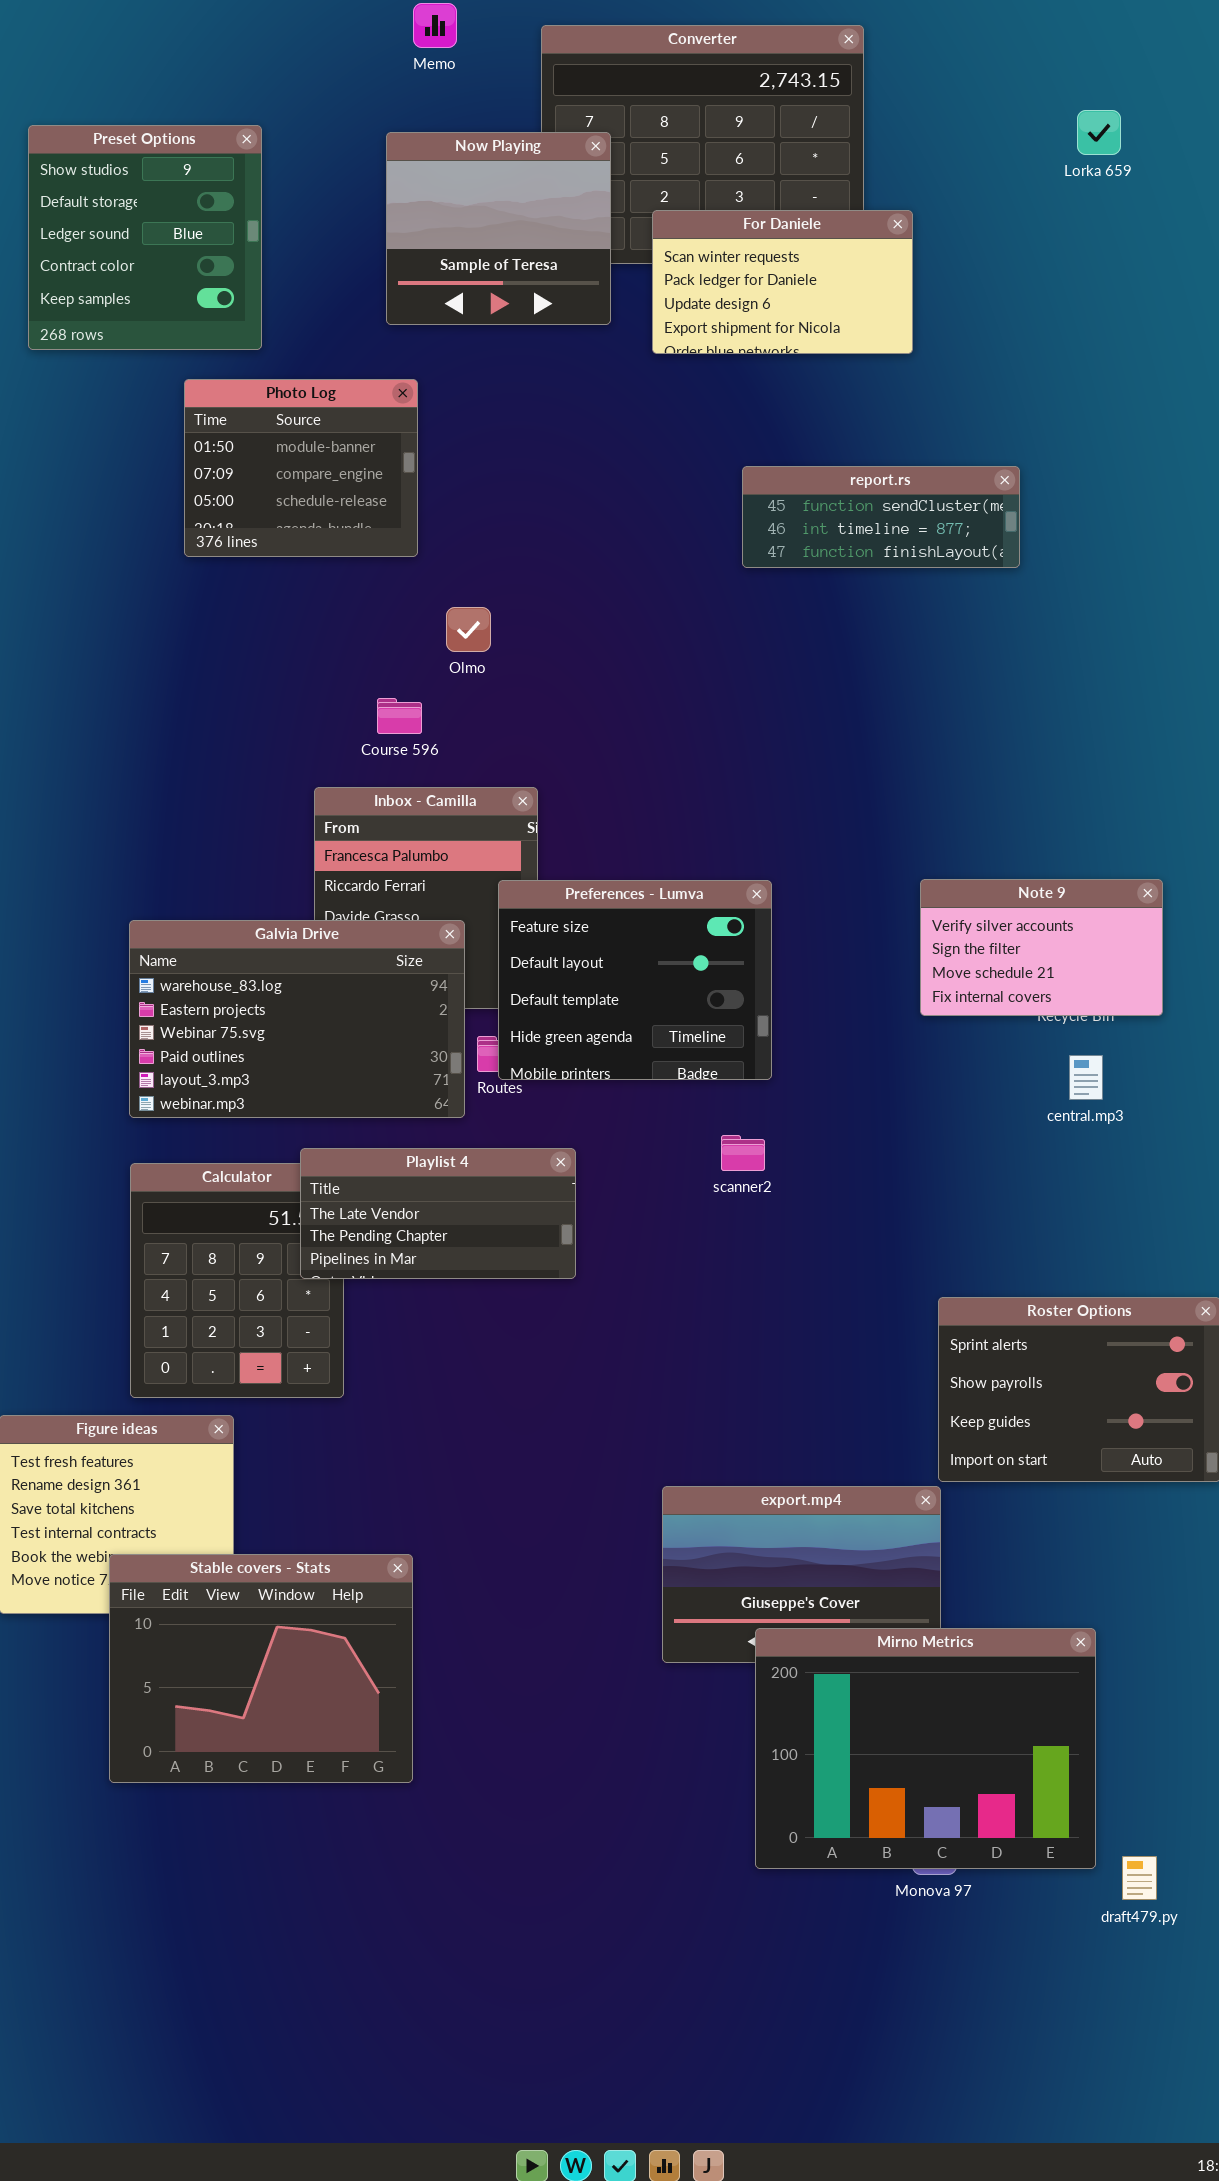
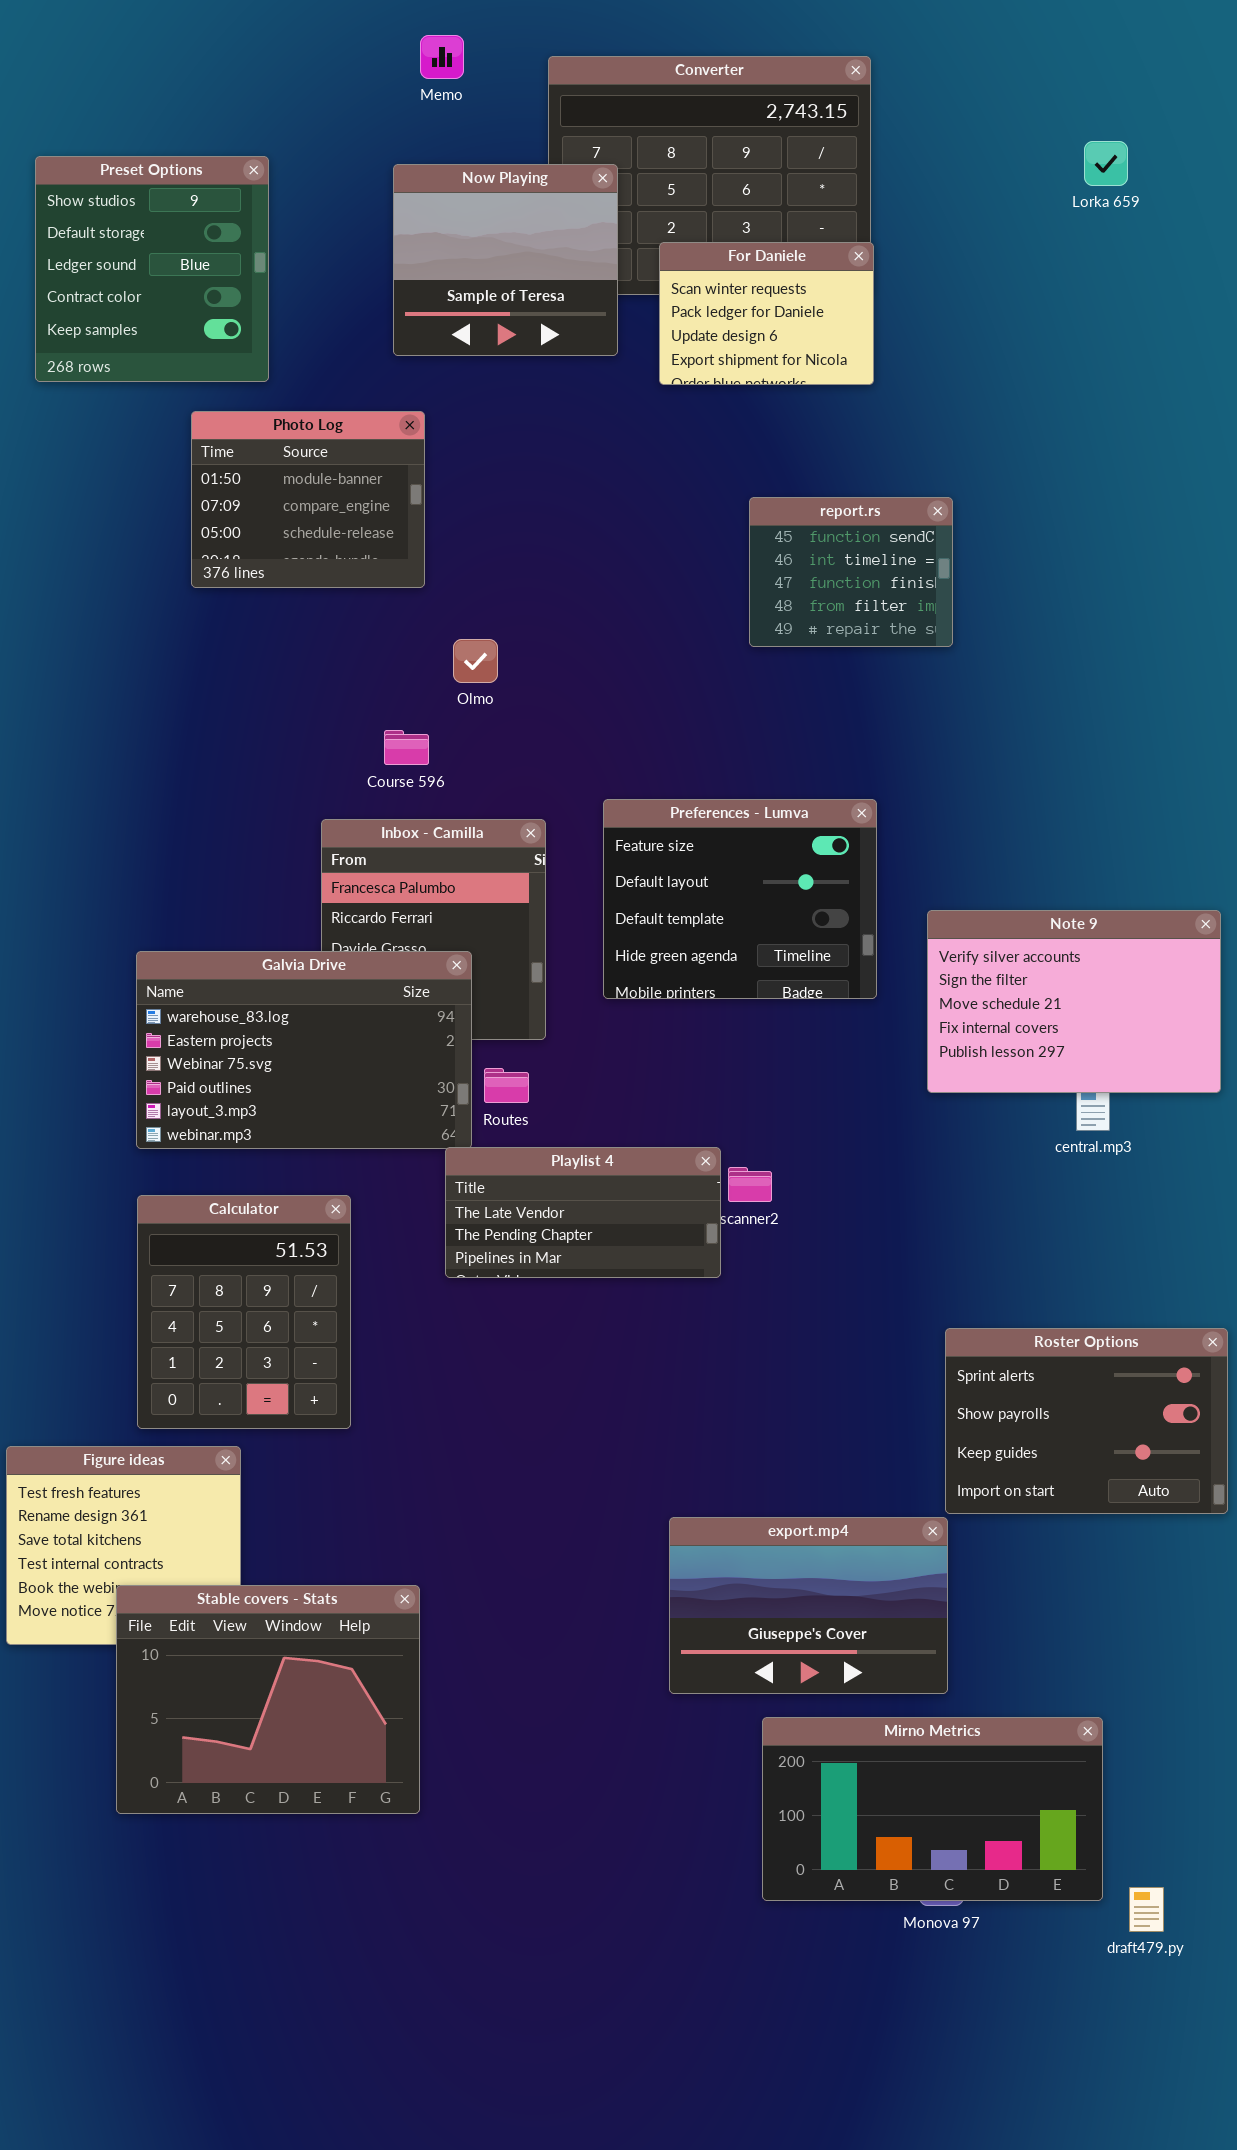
For Daniele: [652,210,913,354] -> [659,242,874,385], resized
report.rs: [742,466,1020,568] -> [749,497,953,647], resized
Note 9: [920,879,1163,1016] -> [927,910,1221,1093], resized
Preferences - Lumva: [498,880,772,1080] -> [603,799,877,999], moved
Playlist 4: [300,1148,576,1279] -> [445,1147,721,1278], moved
Mirno Metrics: [755,1628,1096,1869] -> [762,1717,1103,1901], resized

